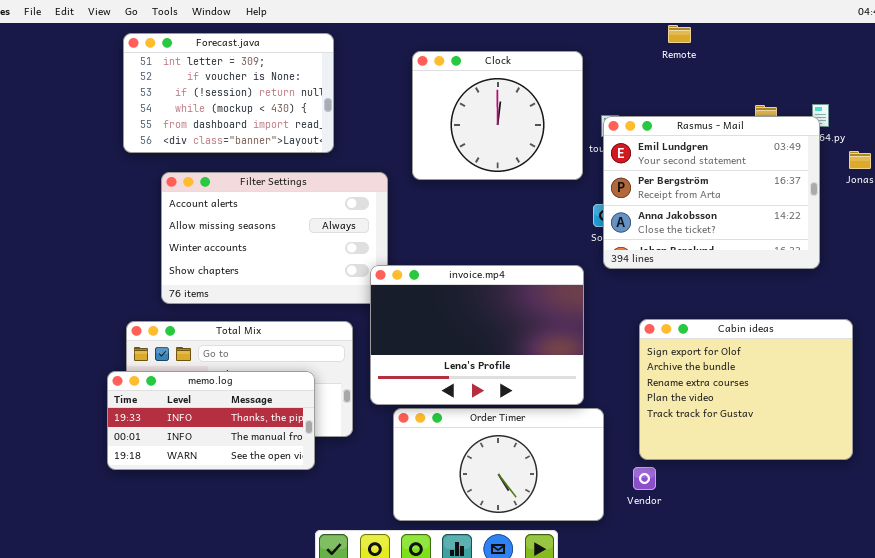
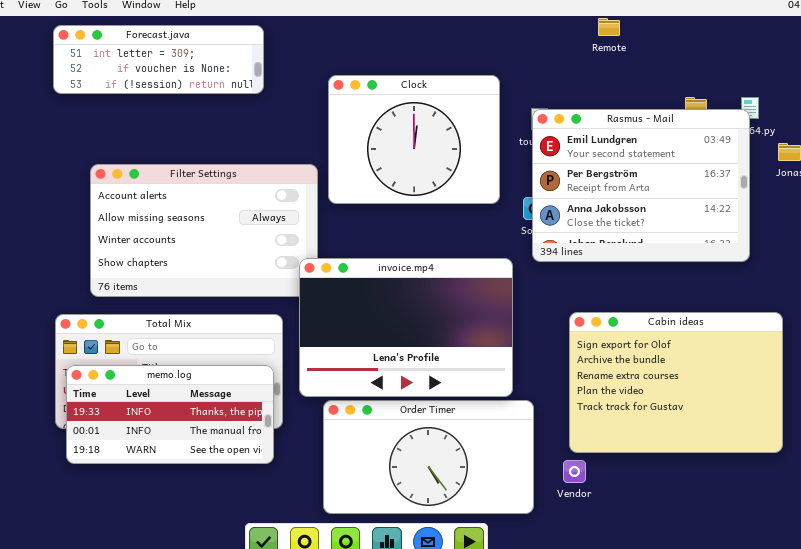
Forecast.java: [123,33,334,153] -> [53,25,264,94], resized
Clock: [412,51,583,180] -> [328,75,500,204], moved
memo.log: [107,371,315,470] -> [66,365,274,464], moved

